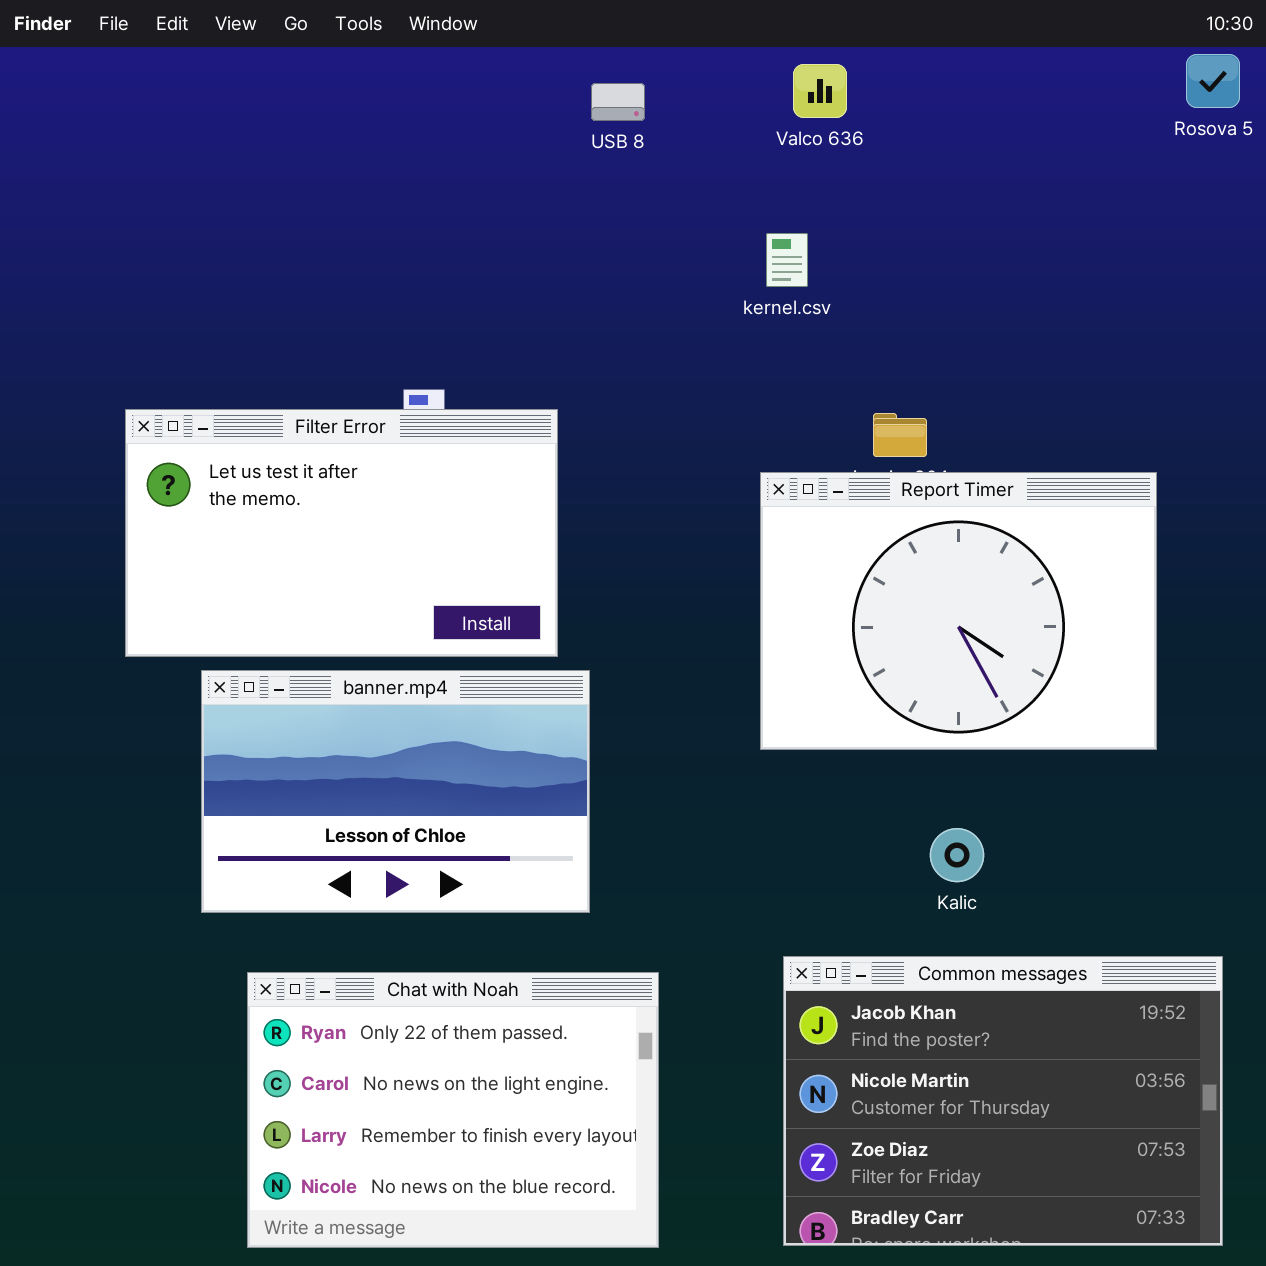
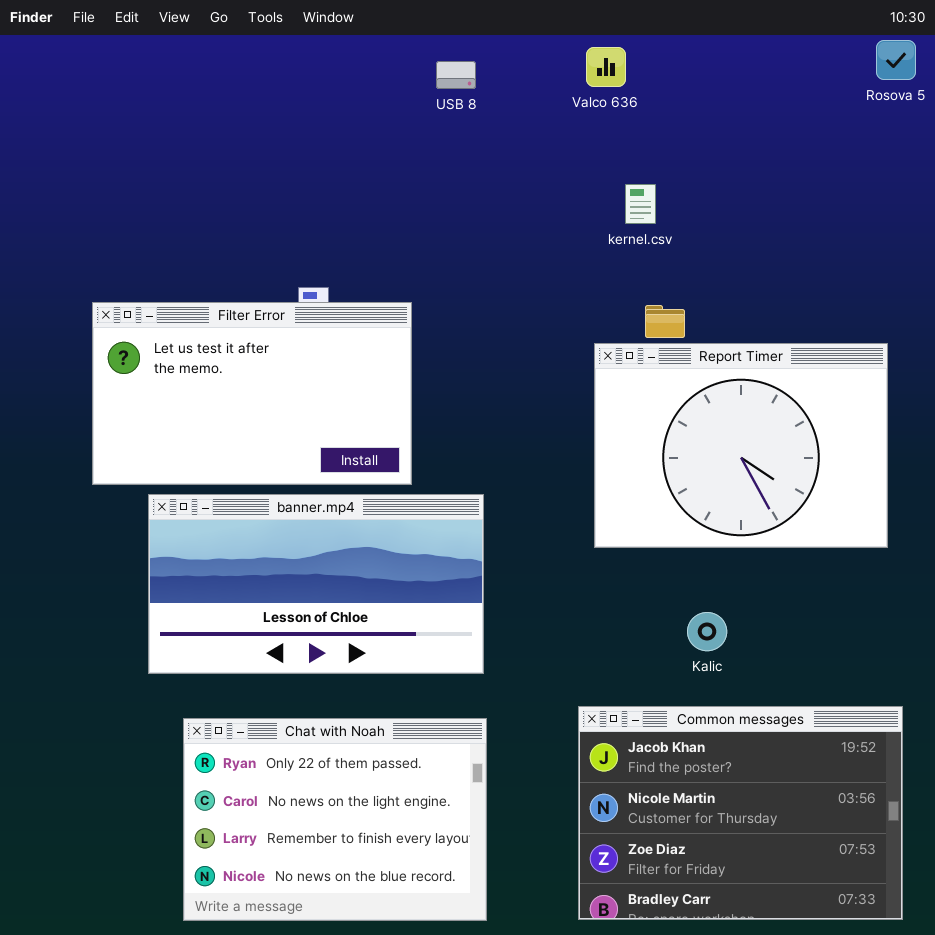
kernel.csv: [766,233,808,287] -> [625,184,656,224], moved
Report Timer: [760,472,1157,750] -> [594,343,888,548], moved
banner.mp4: [201,670,590,913] -> [148,494,484,674], resized

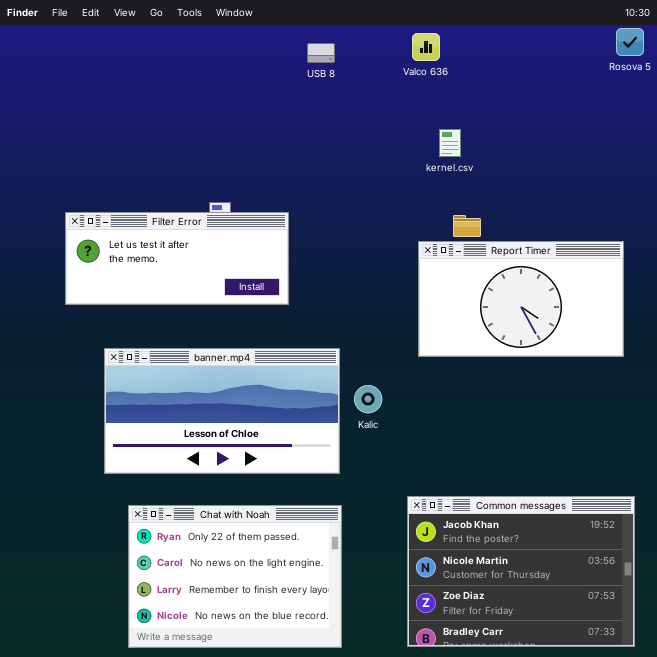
Filter Error: [92,302,412,485] -> [65,212,289,305], resized
Report Timer: [594,343,888,548] -> [418,241,624,357], resized
Kalic: [687,612,727,651] -> [354,385,382,413], moved

